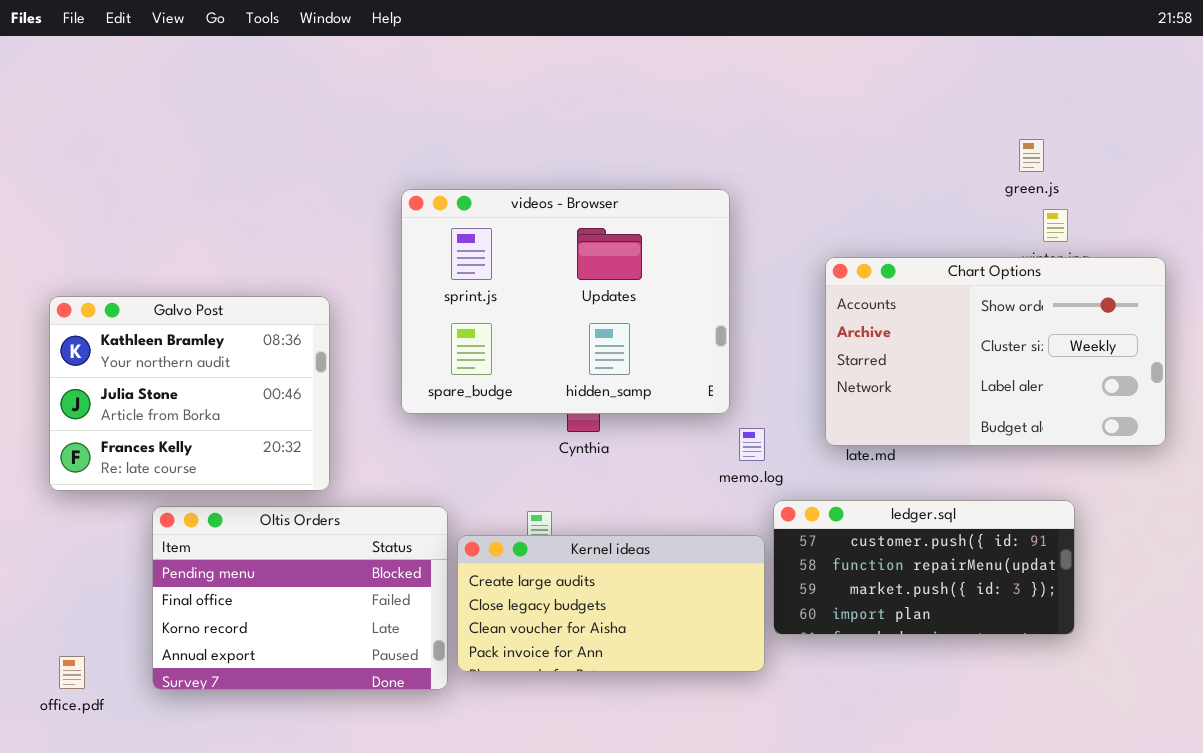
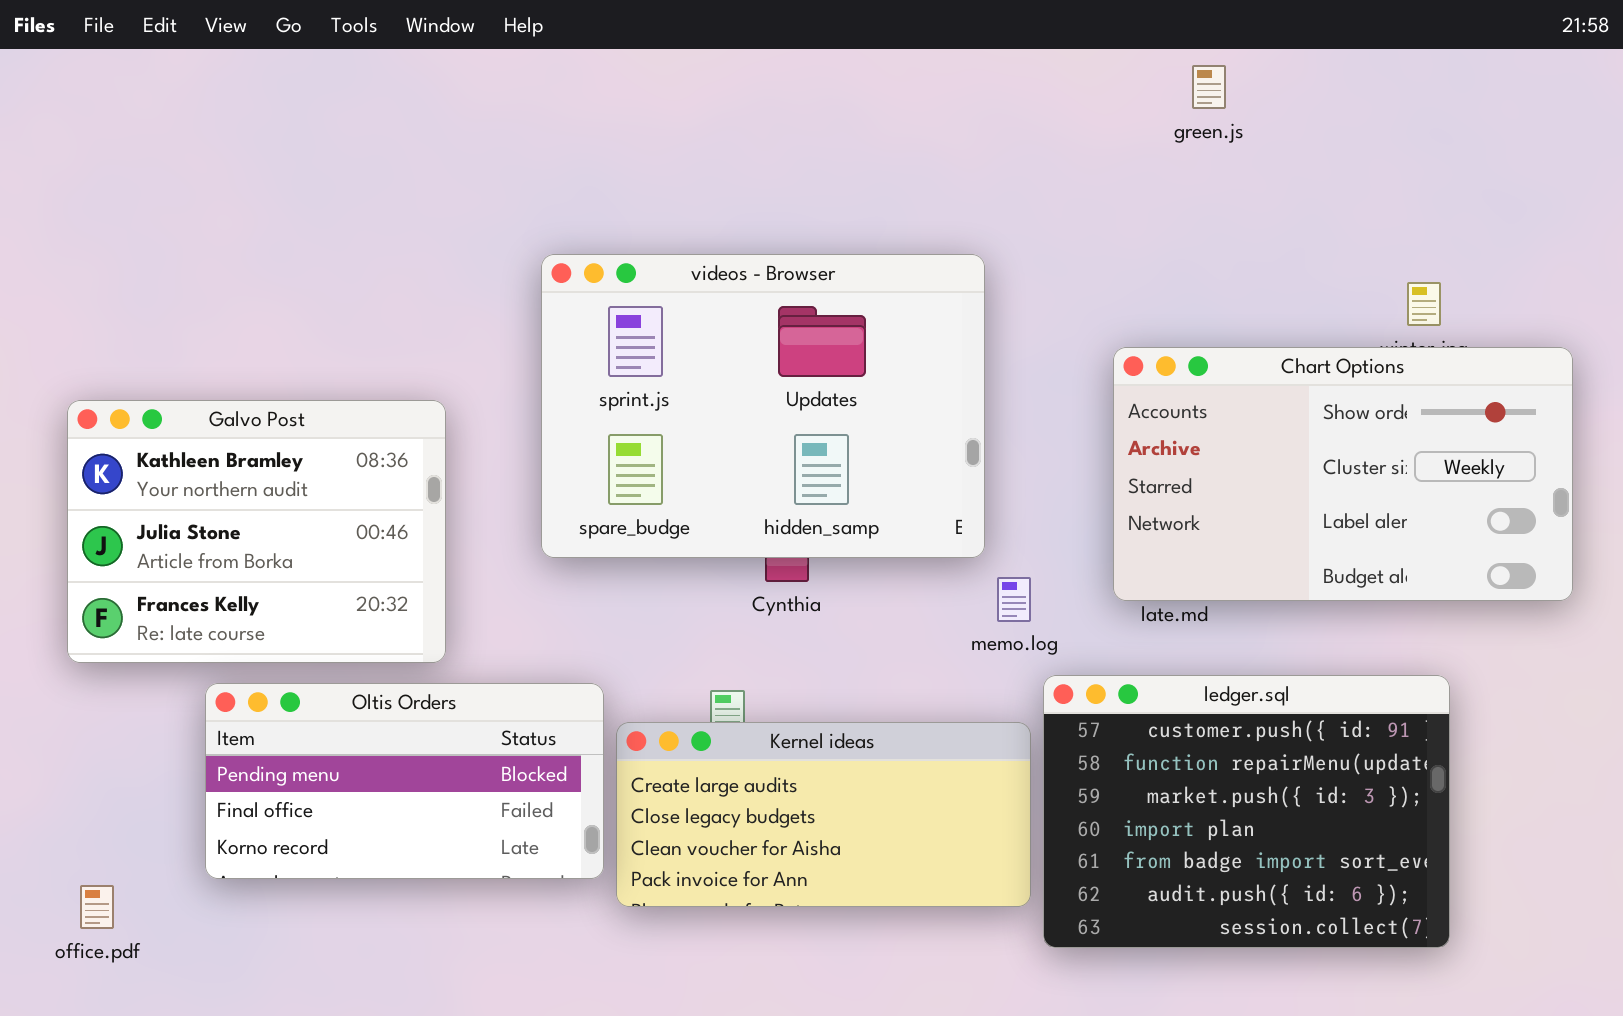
green.js: [1019,139,1044,172] -> [1192,65,1226,109], moved
ledger.sql: [773,500,1075,635] -> [1043,675,1450,948], resized
Oltis Orders: [152,506,448,690] -> [205,683,604,879], resized

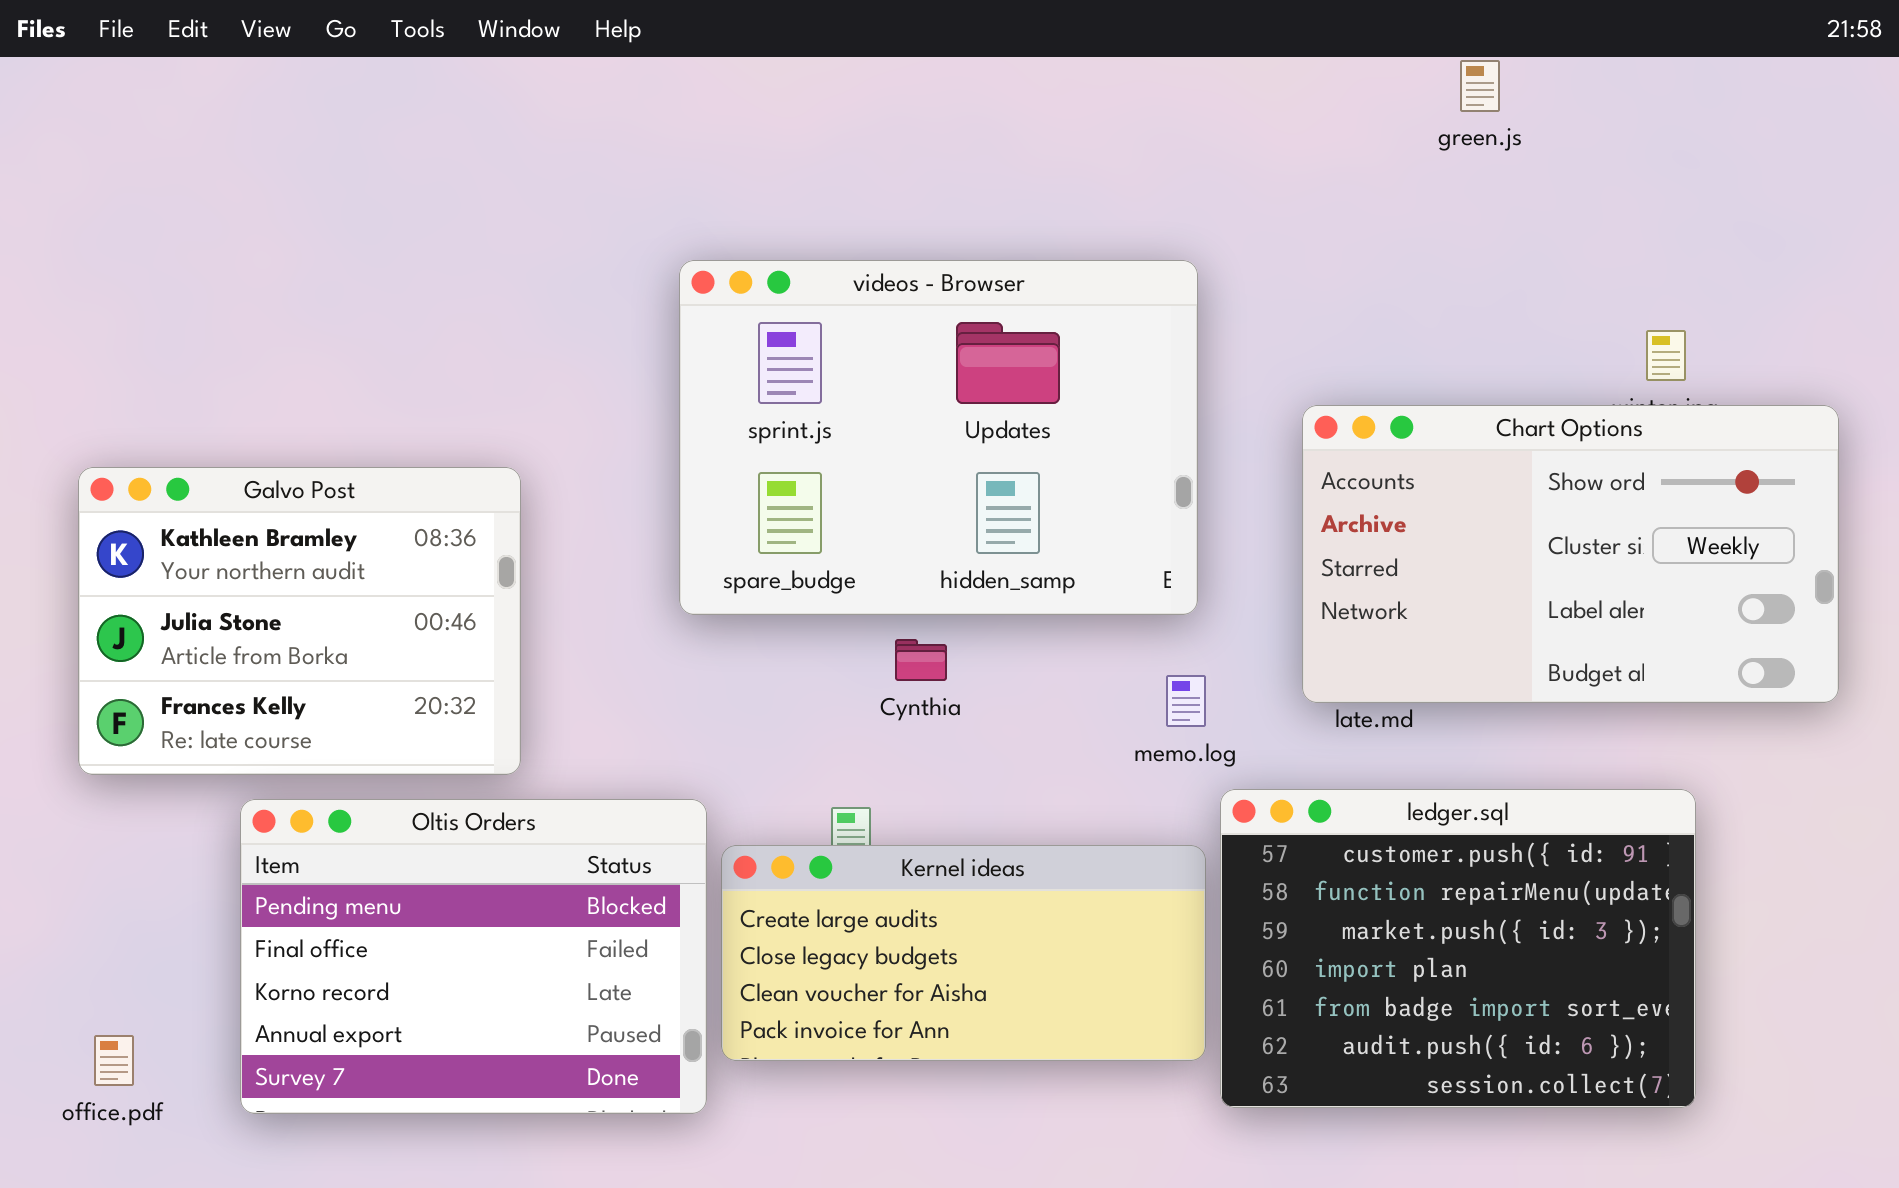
green.js: [1192,65,1226,109] -> [1460,60,1500,112], moved
videos - Browser: [541,254,985,558] -> [679,260,1198,615], moved
Oltis Orders: [205,683,604,879] -> [240,799,707,1114], resized

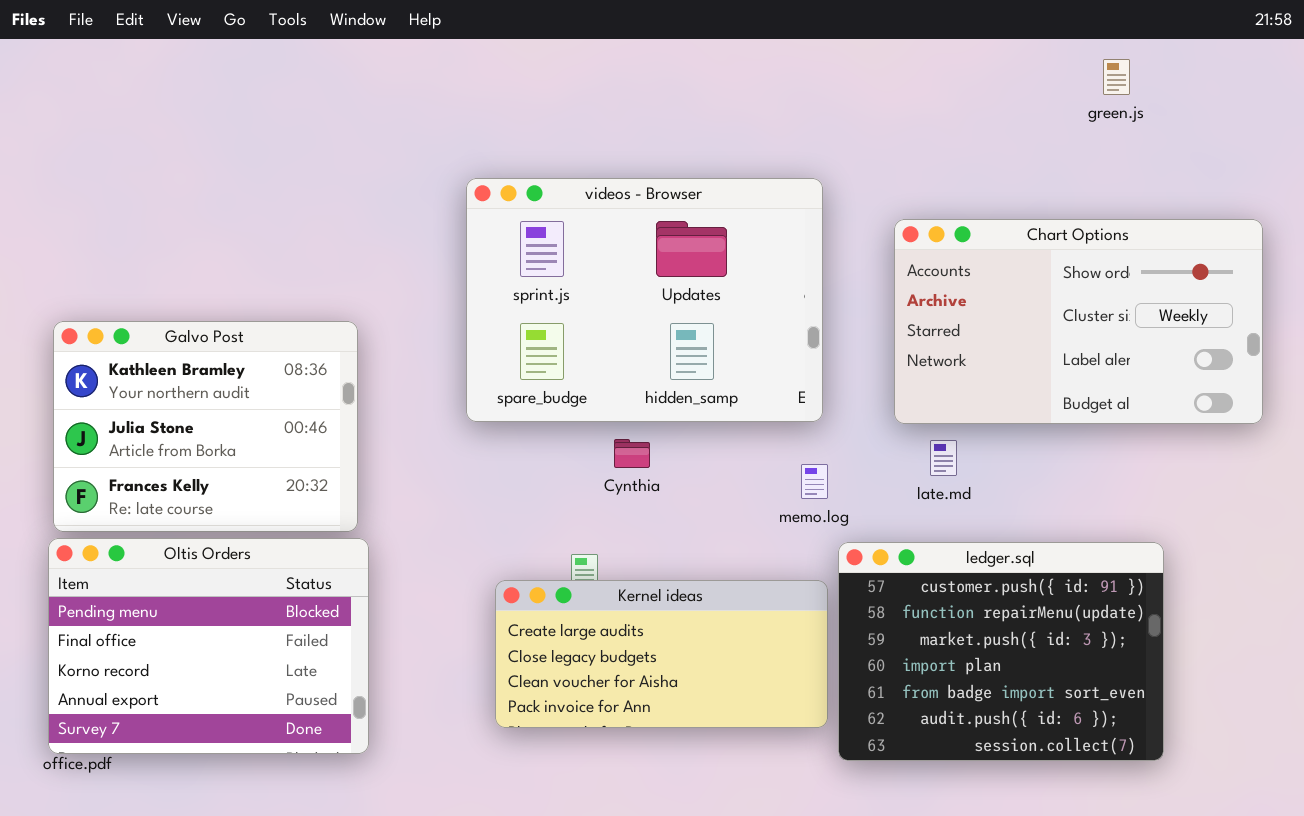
green.js: [1460,60,1500,112] -> [1103,59,1130,95], moved
Chart Options: [1302,405,1839,703] -> [894,219,1263,424], moved
Oltis Orders: [240,799,707,1114] -> [48,538,369,754], moved

